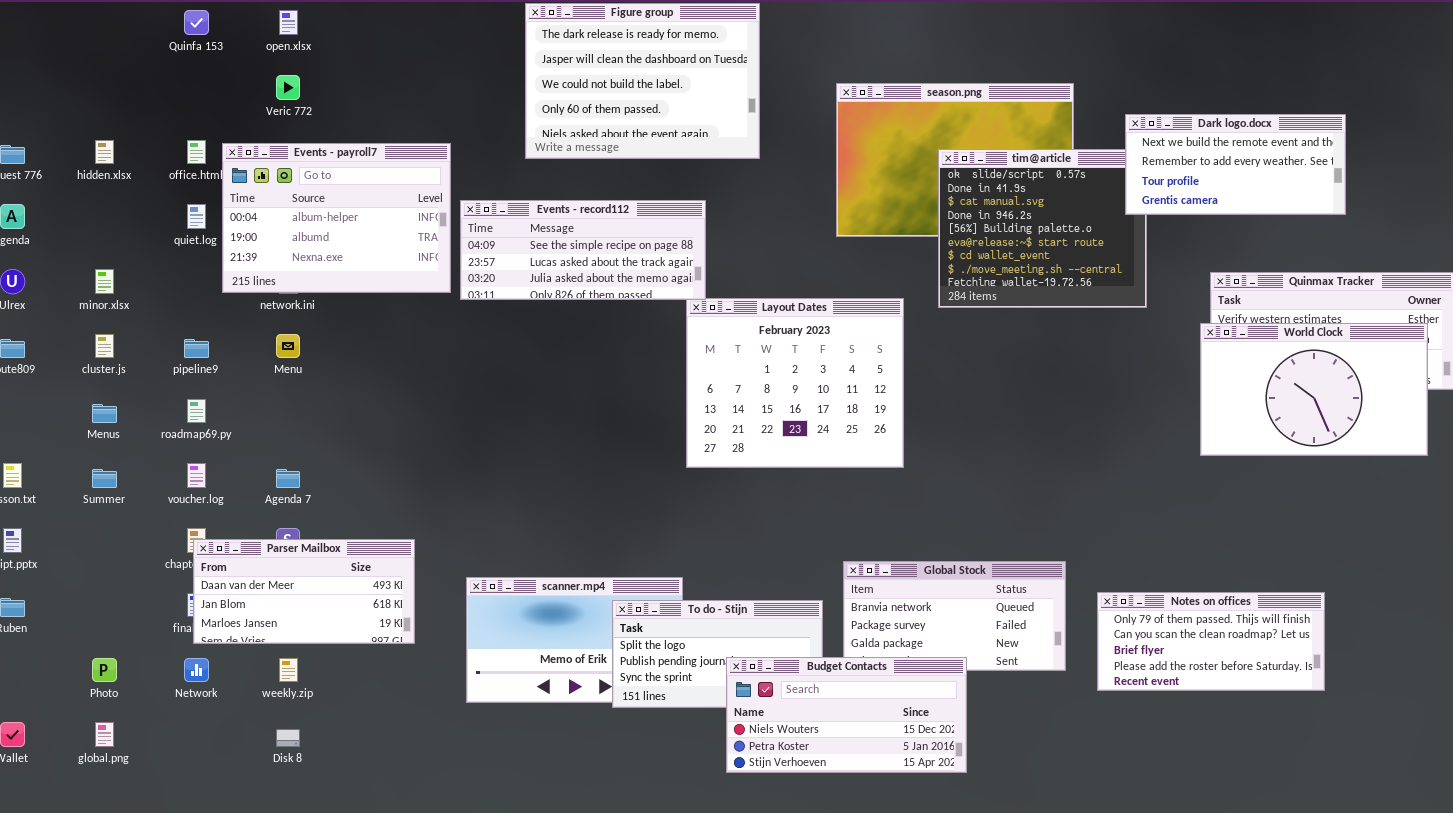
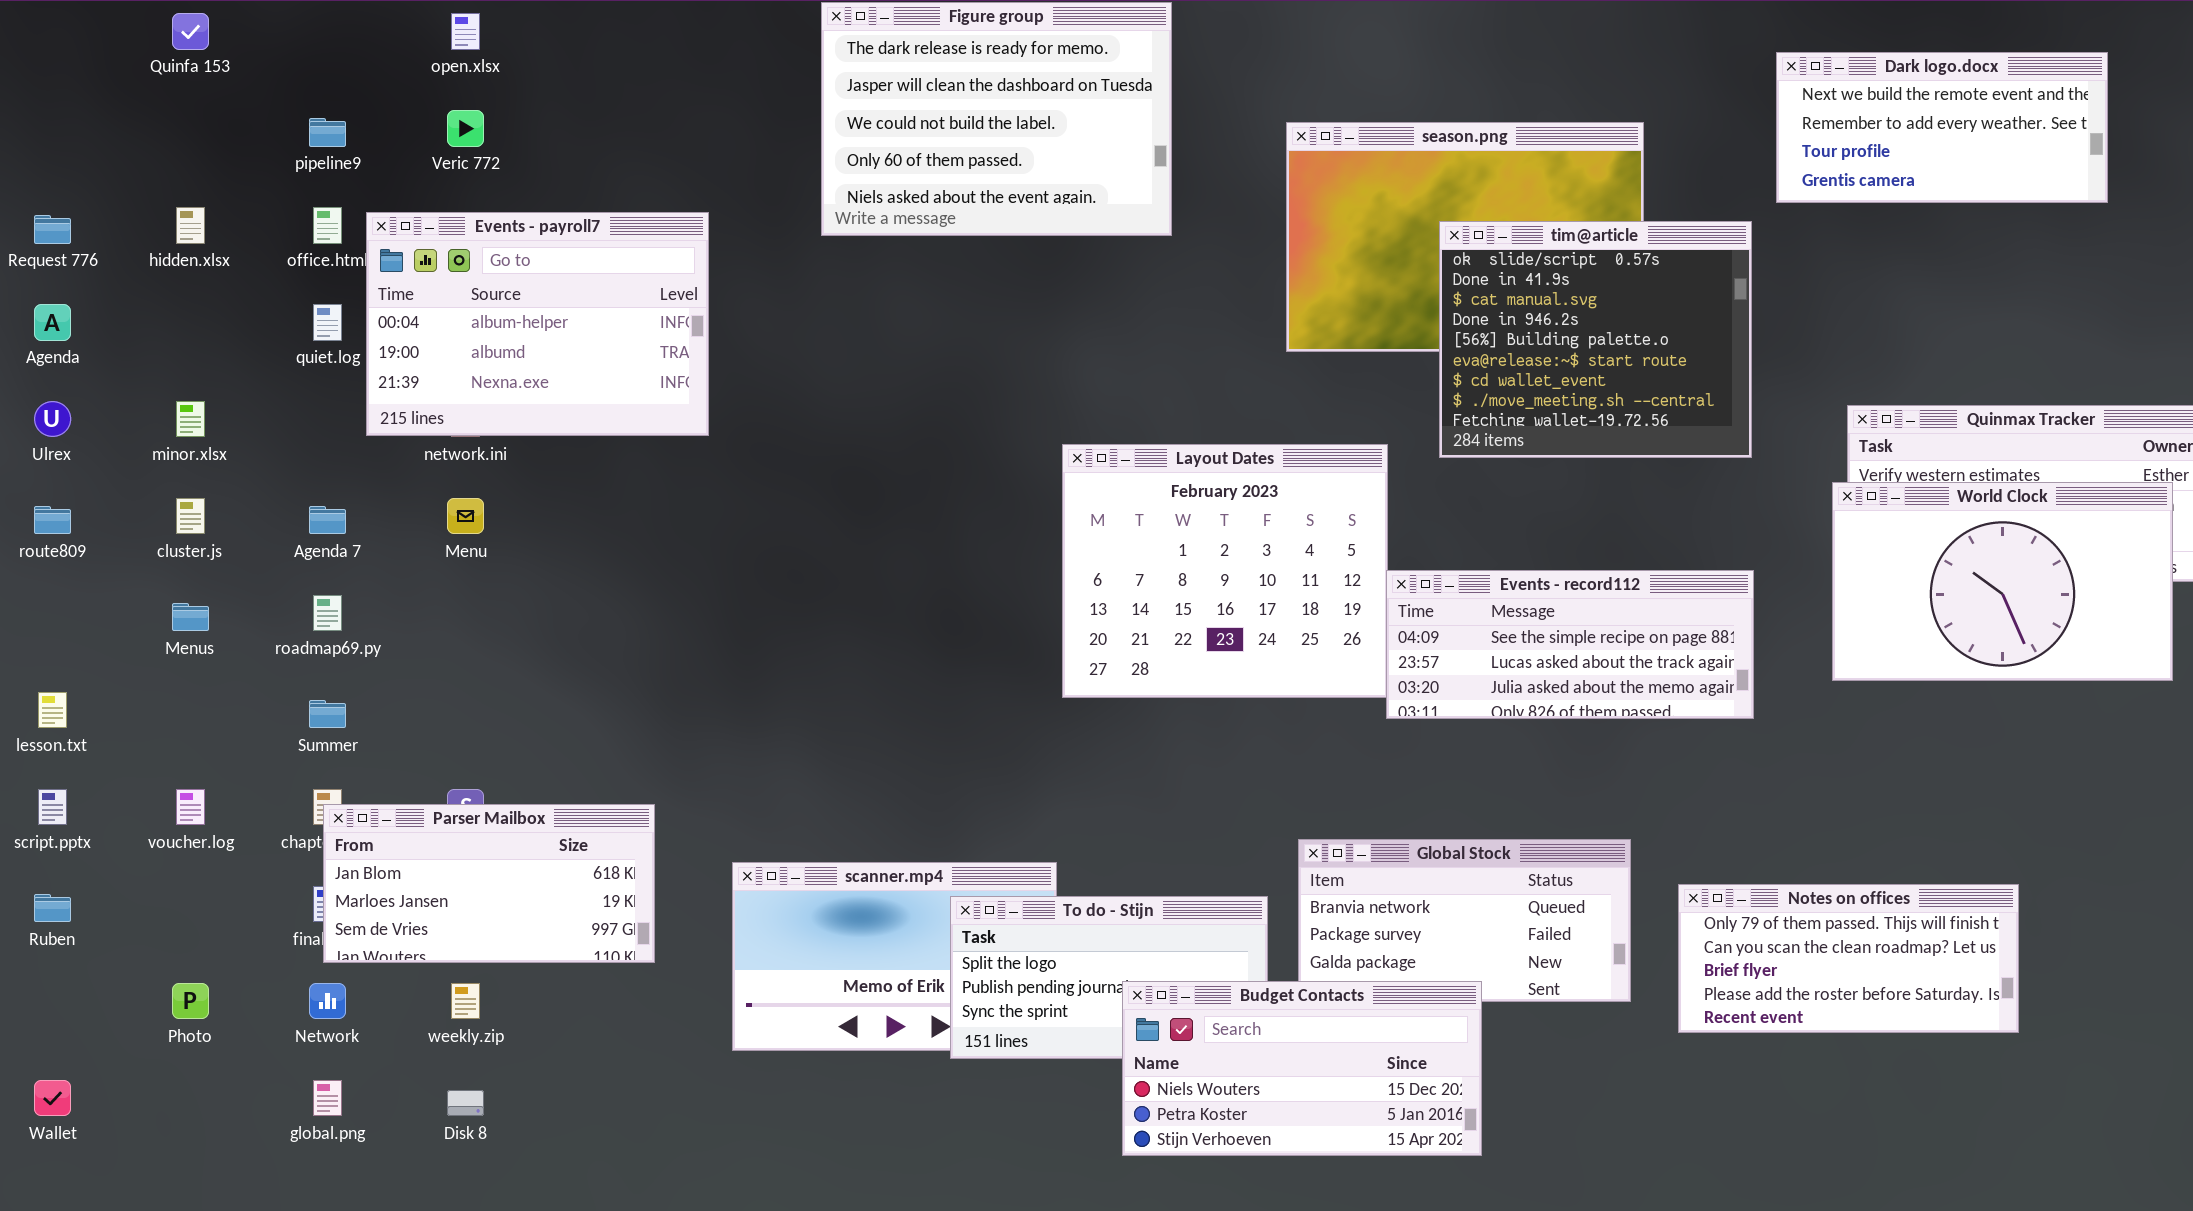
Quinfa 153: [184,10,209,35] -> [172,13,209,50], moved
Dark logo.docx: [1125,114,1346,215] -> [1776,52,2108,203], moved
Events - record112: [460,200,706,300] -> [1386,570,1754,719], moved
pipeline9: [184,339,209,358] -> [309,118,346,147], moved
voucher.log: [187,463,206,488] -> [176,789,205,825], moved
Summer: [92,469,117,488] -> [309,700,346,728], moved
Agenda 7: [276,469,300,488] -> [309,506,346,534], moved
Parser Mailbox: [193,539,415,644] -> [323,804,655,963], scrolled down 1 row
global.png: [95,722,114,747] -> [313,1080,342,1116], moved

